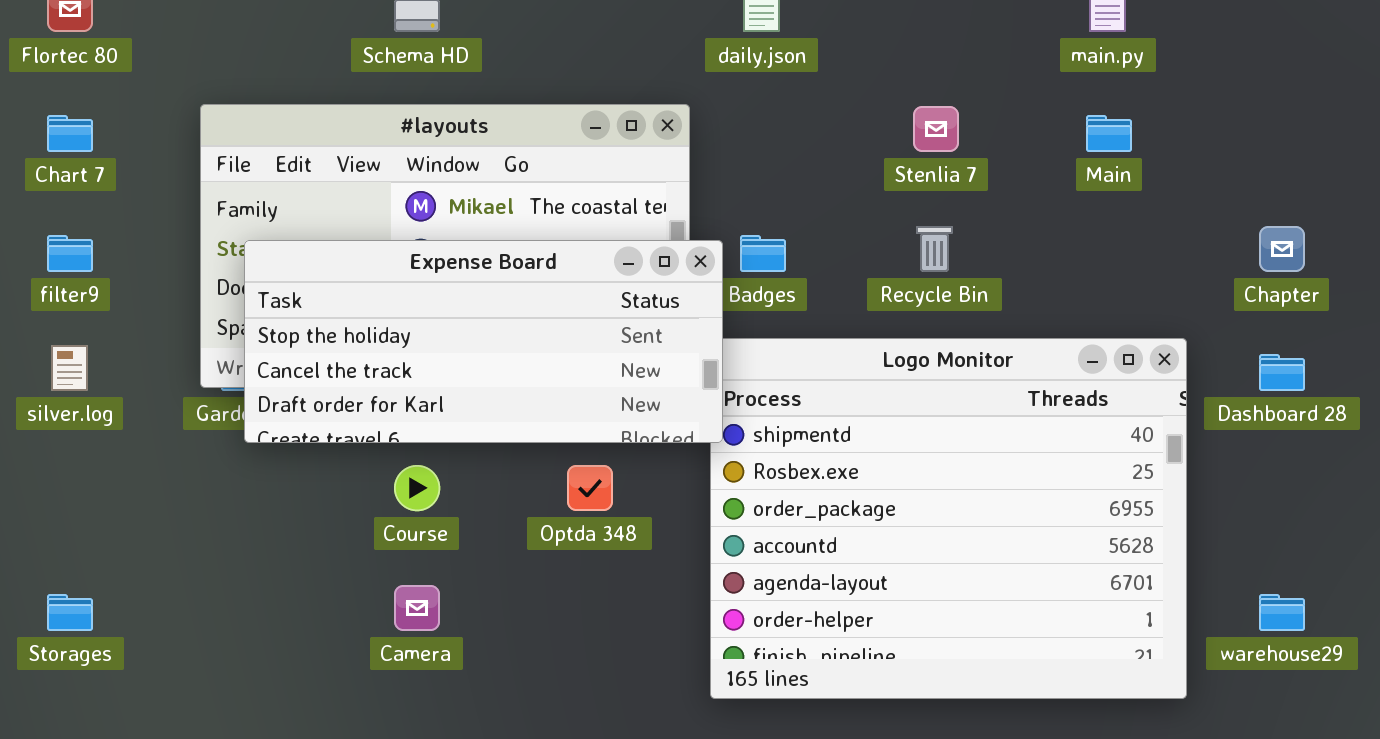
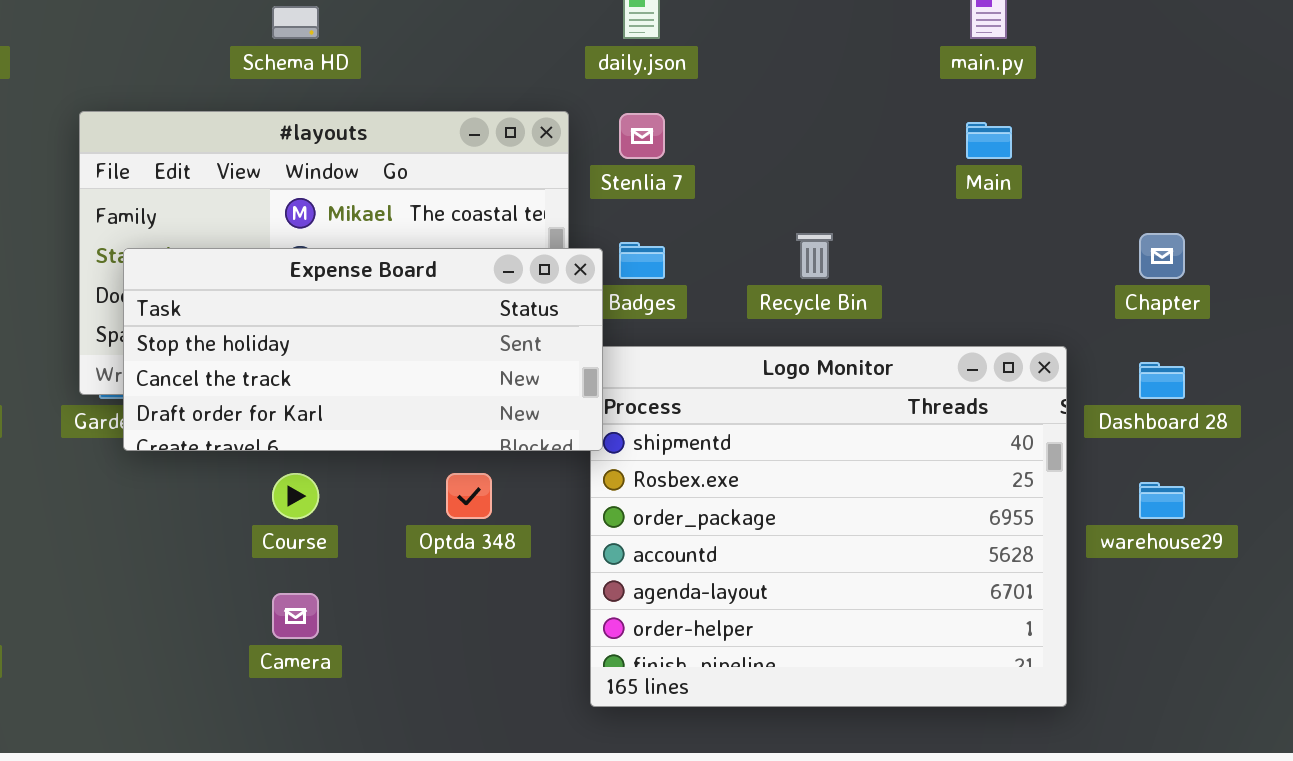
Stenlia 7: [913,106,959,152] -> [619,113,665,159], moved
warehouse29: [1259,594,1305,631] -> [1139,482,1185,519], moved

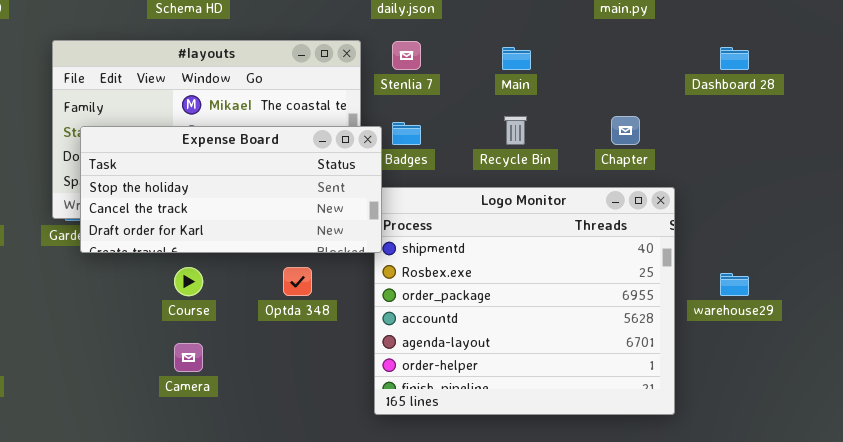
Main: [966,122,1012,159] -> [502,47,531,70], moved
Chapter: [1139,233,1185,279] -> [611,116,640,145], moved
Dashboard 28: [1139,362,1185,399] -> [720,47,749,70], moved

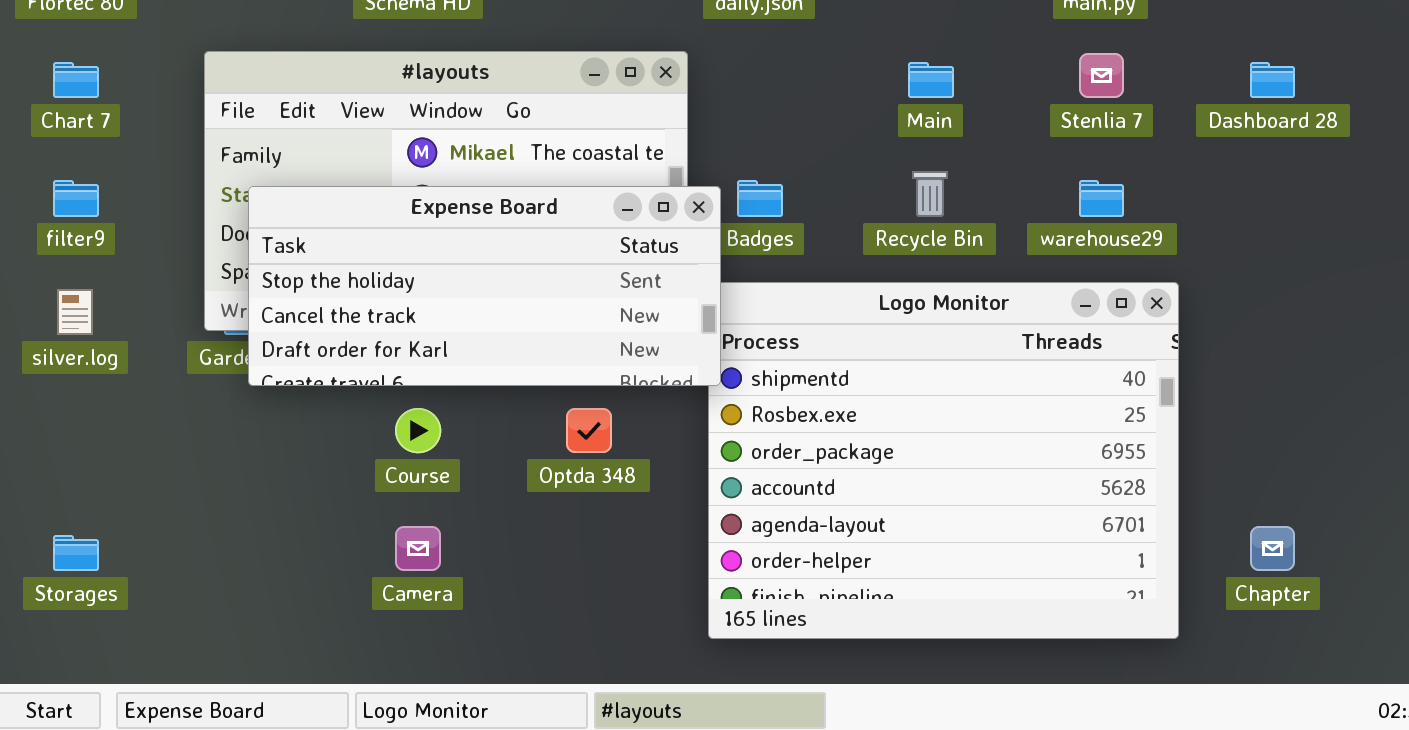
Stenlia 7: [392,41,421,70] -> [1079,53,1124,98], moved
Chapter: [611,116,640,145] -> [1250,526,1295,571], moved
warehouse29: [720,273,749,296] -> [1079,180,1124,217], moved

